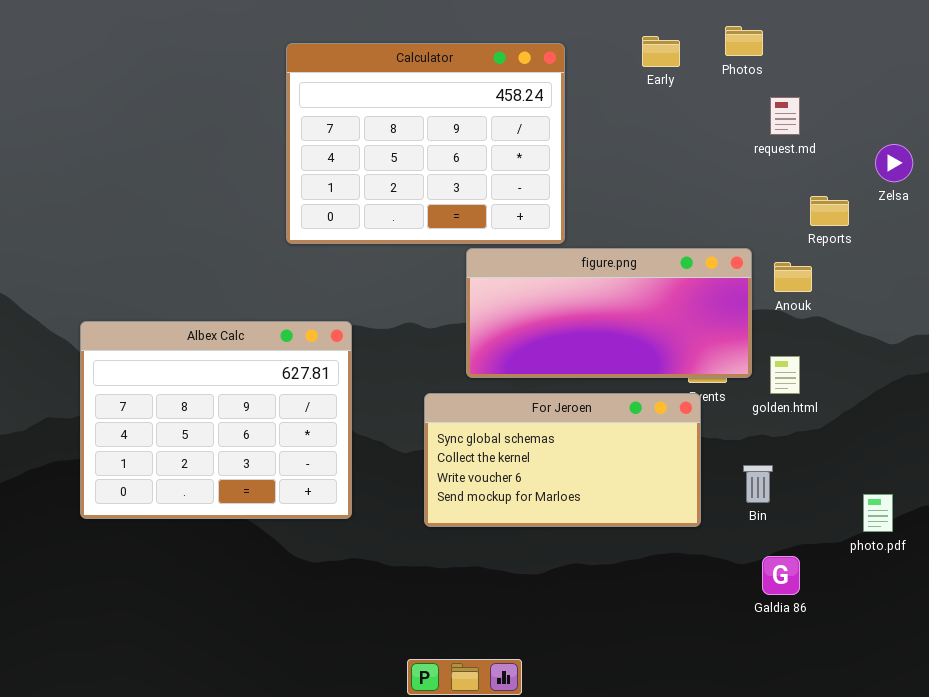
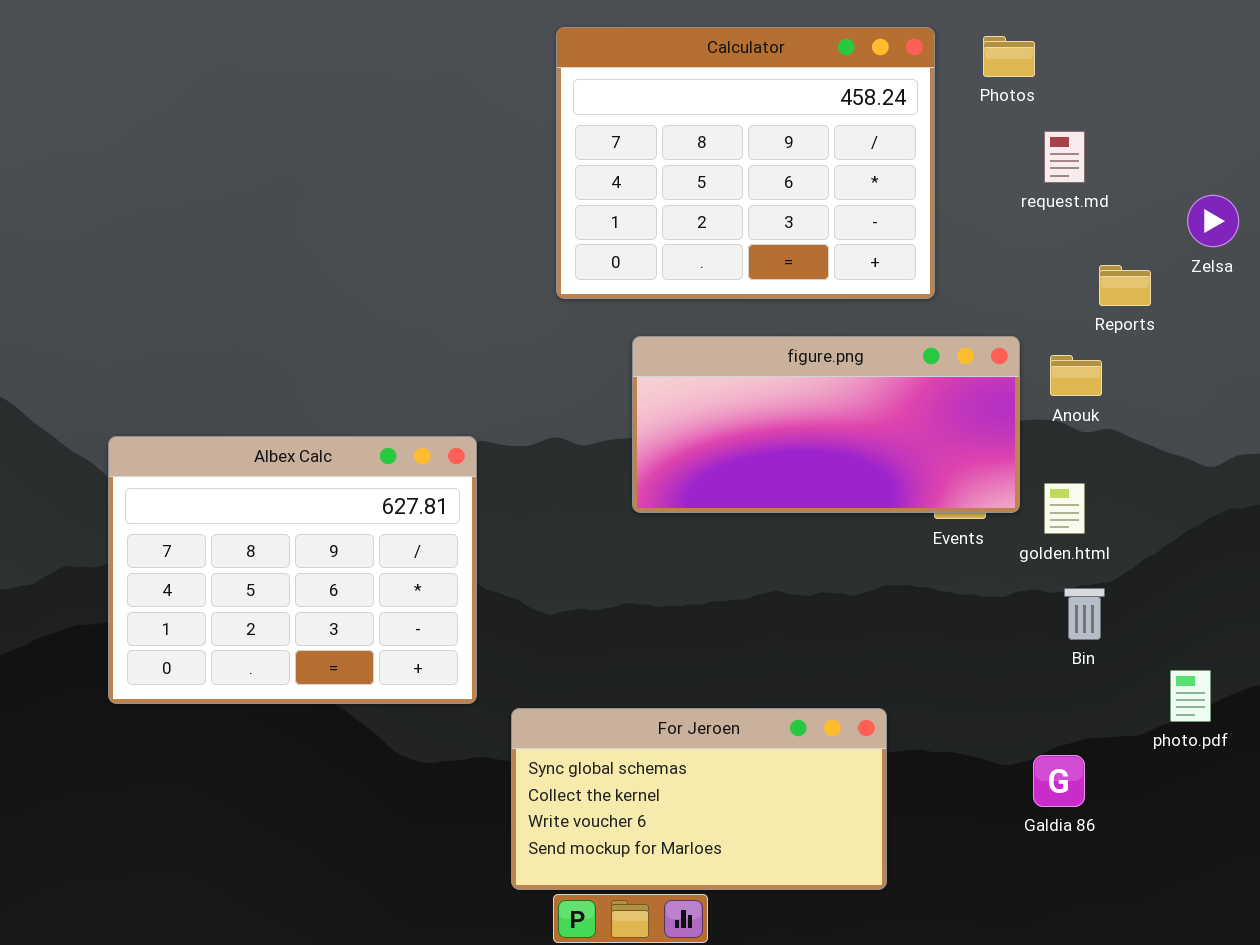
Calculator: [286,43,565,244] -> [556,27,935,299], moved
For Jeroen: [424,393,701,527] -> [511,708,887,890], moved
Bin: [743,465,773,503] -> [1064,588,1105,640], moved

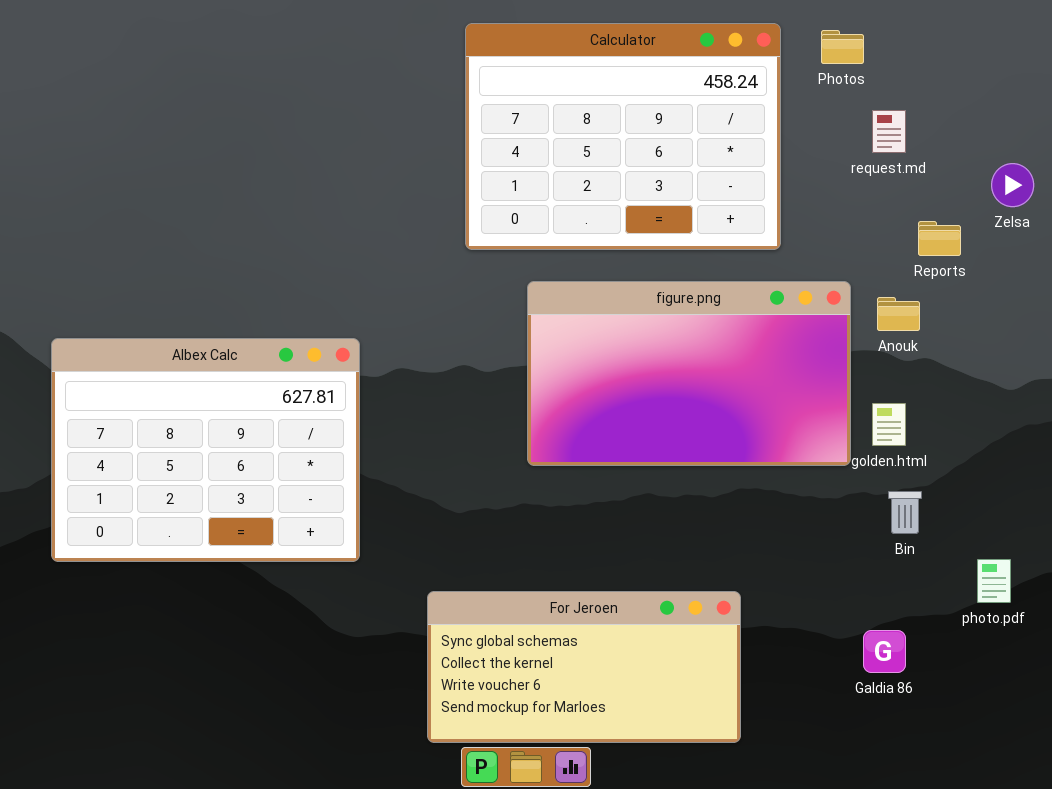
figure.png: [632,336,1020,513] -> [527,281,851,466], resized
Albex Calc: [108,436,477,704] -> [51,338,360,562], moved

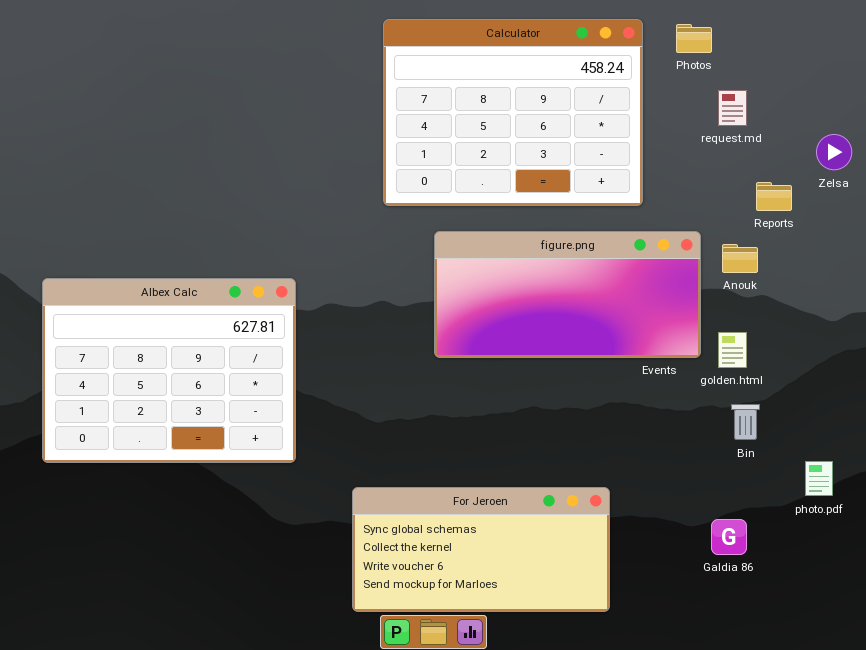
figure.png: [527,281,851,466] -> [434,231,701,358], resized

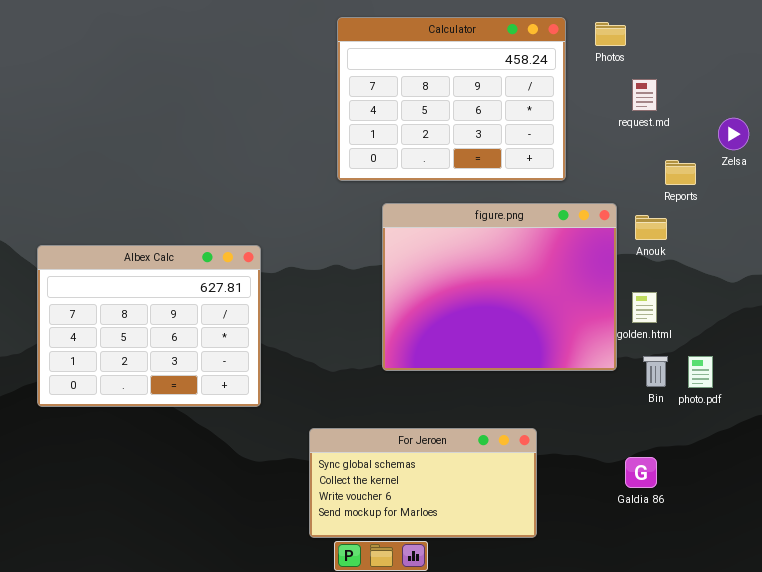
figure.png: [434,231,701,358] -> [382,203,617,371], resized
photo.pdf: [805,461,833,496] -> [688,356,713,388], moved

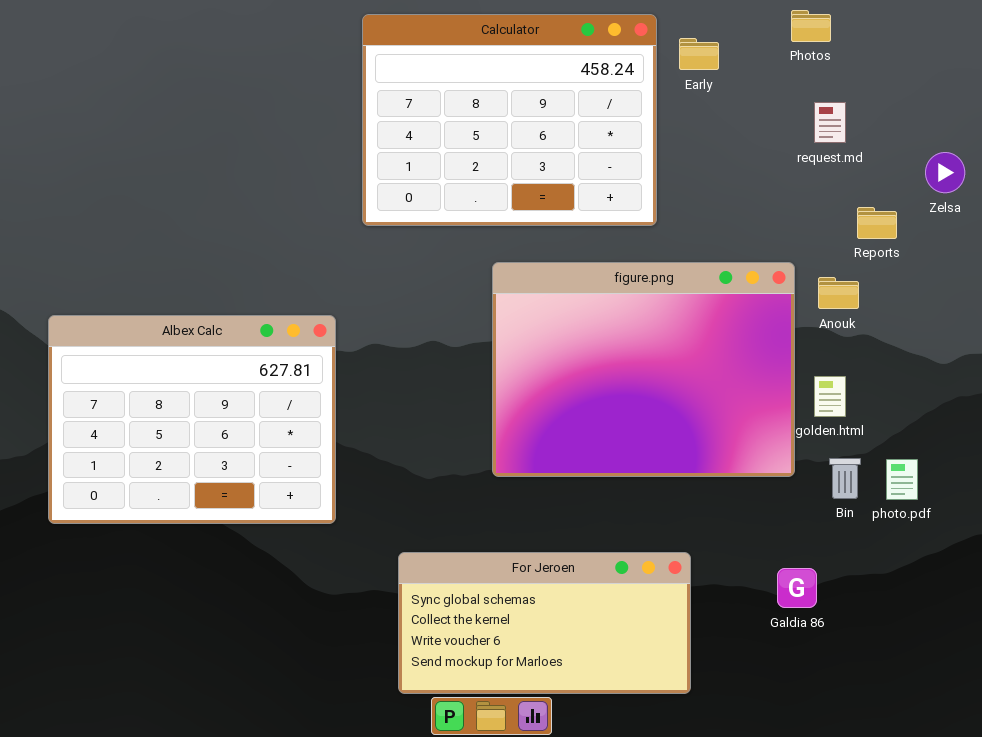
Calculator: [337,17,566,181] -> [362,14,657,226], moved
Photos: [595,22,626,46] -> [791,10,831,42], moved
Galdia 86: [625,457,657,488] -> [777,568,817,608], moved

